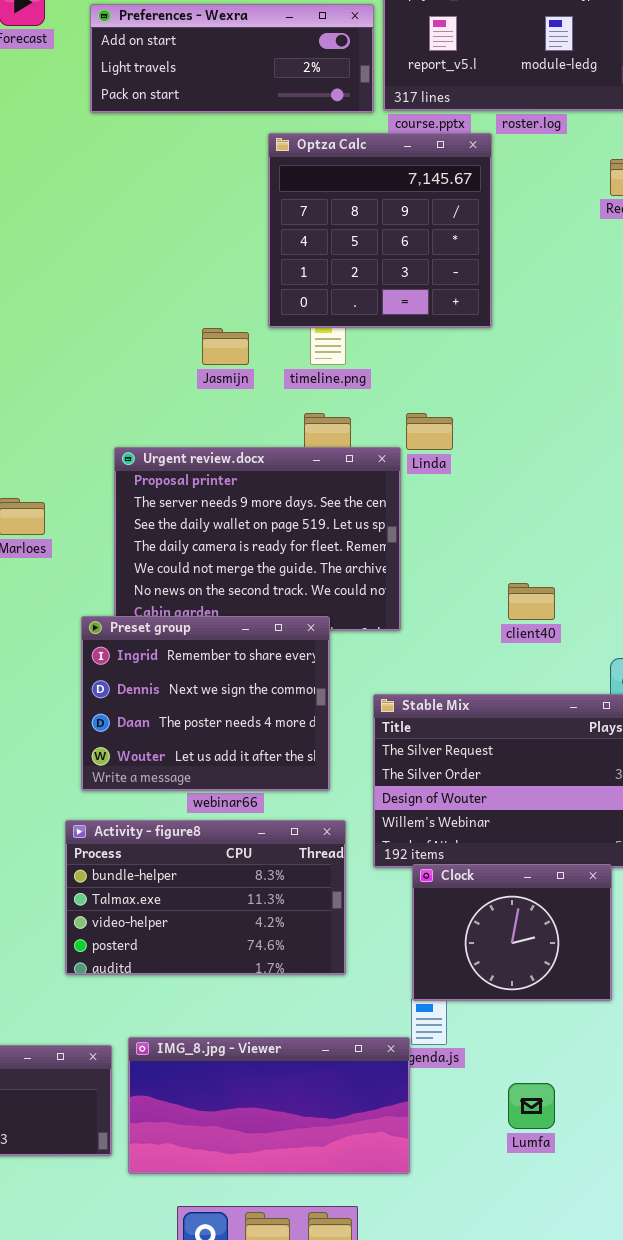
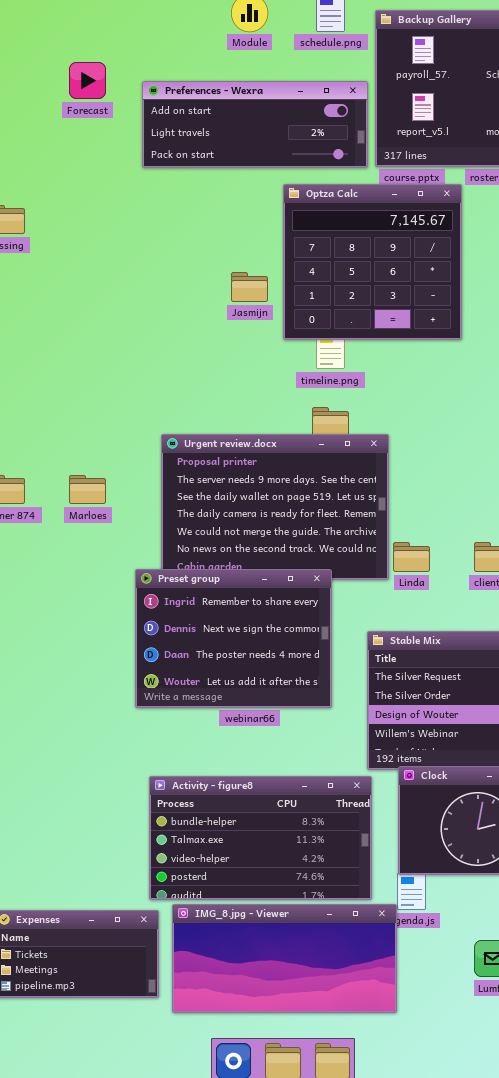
Jasmijn: [202,328,249,365] -> [231,272,268,302], moved
Linda: [406,413,453,450] -> [393,542,430,572], moved
Activity - figure8: [65,820,346,975] -> [149,776,372,900], moved

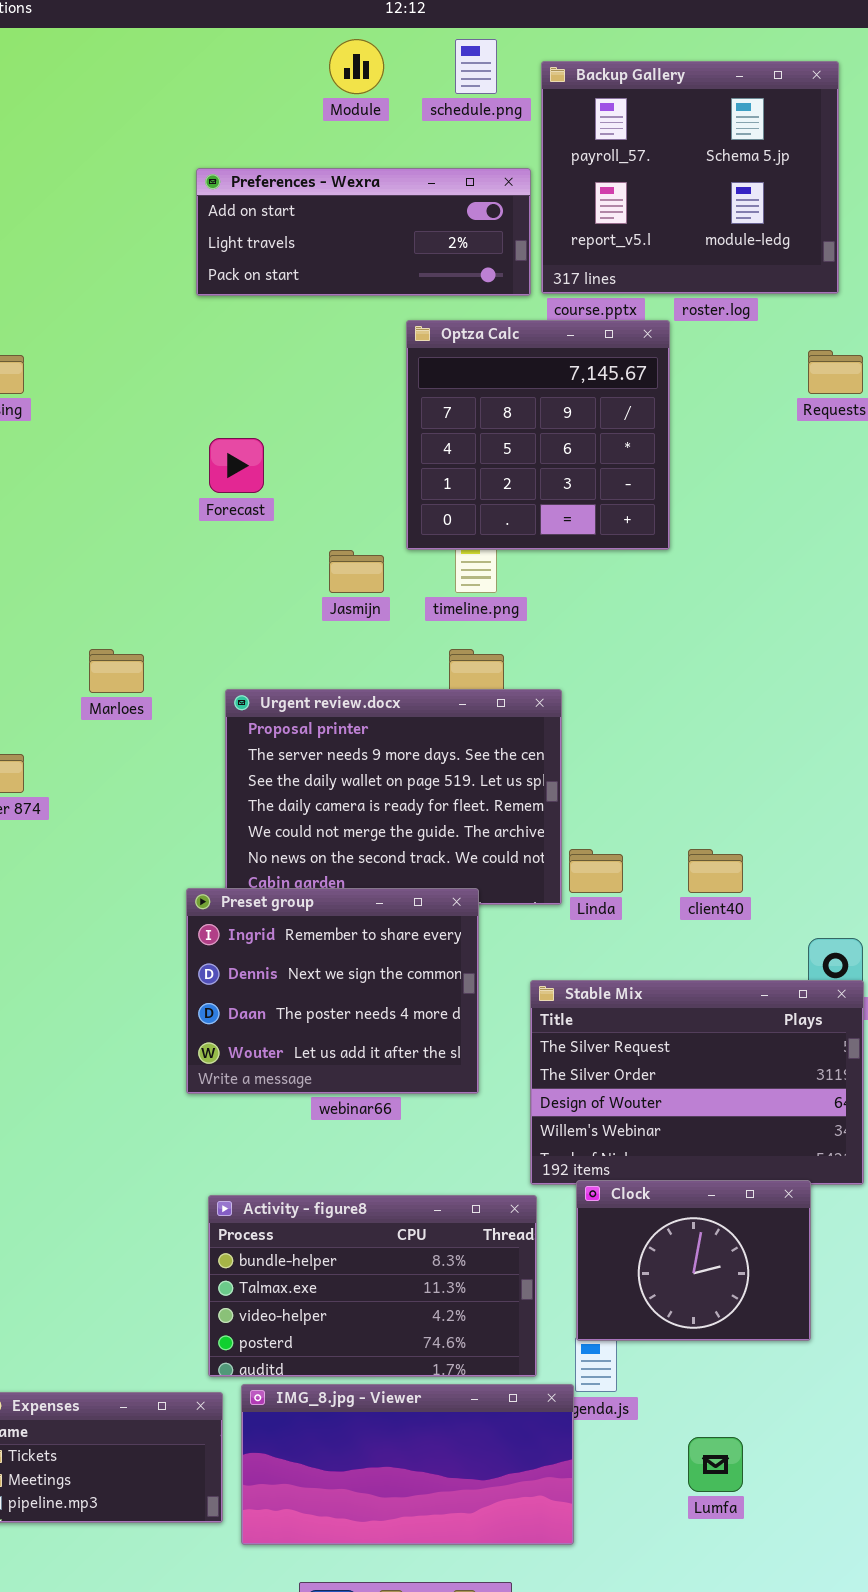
Forecast: [69,62,106,99] -> [209,438,264,493], moved
Jasmijn: [231,272,268,302] -> [329,550,384,593], moved
Marloes: [69,475,106,504] -> [89,649,144,693], moved

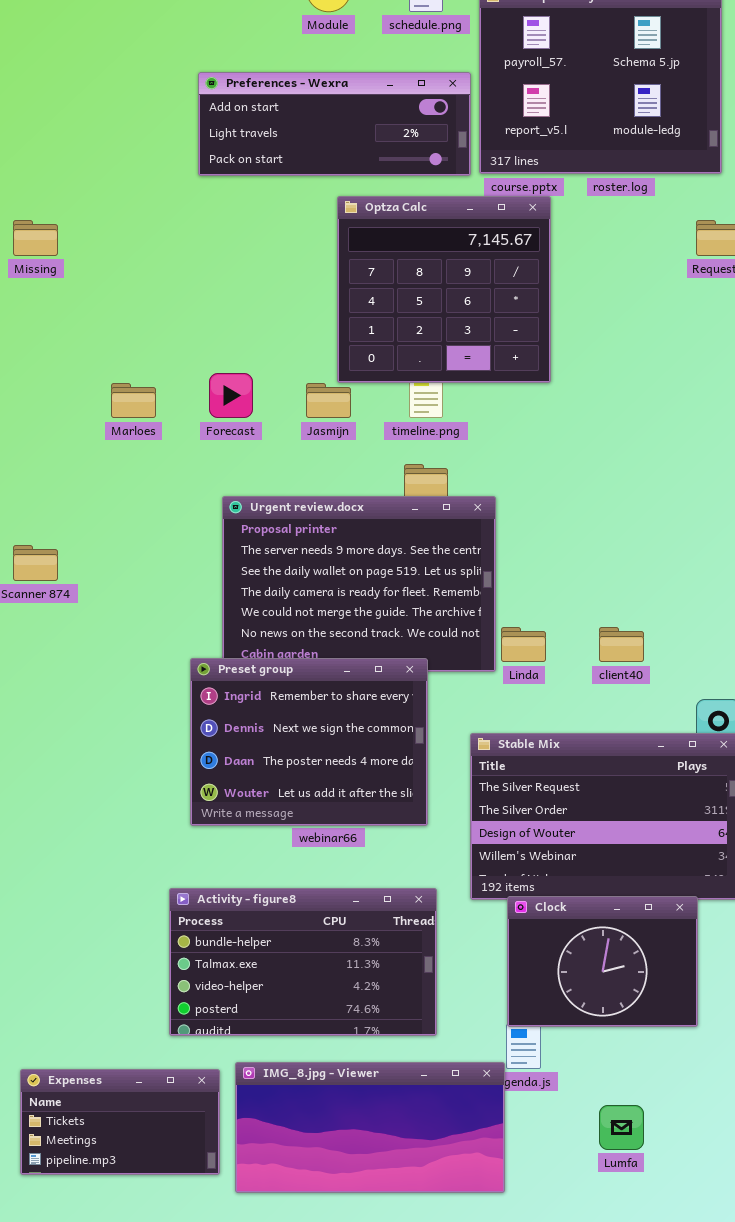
Optza Calc: [406,320,670,550] -> [337,196,551,383], moved
Forecast: [209,438,264,493] -> [209,373,253,418], moved
Marloes: [89,649,144,693] -> [111,383,156,418], moved
Activity - figure8: [208,1195,537,1377] -> [169,888,437,1036], moved

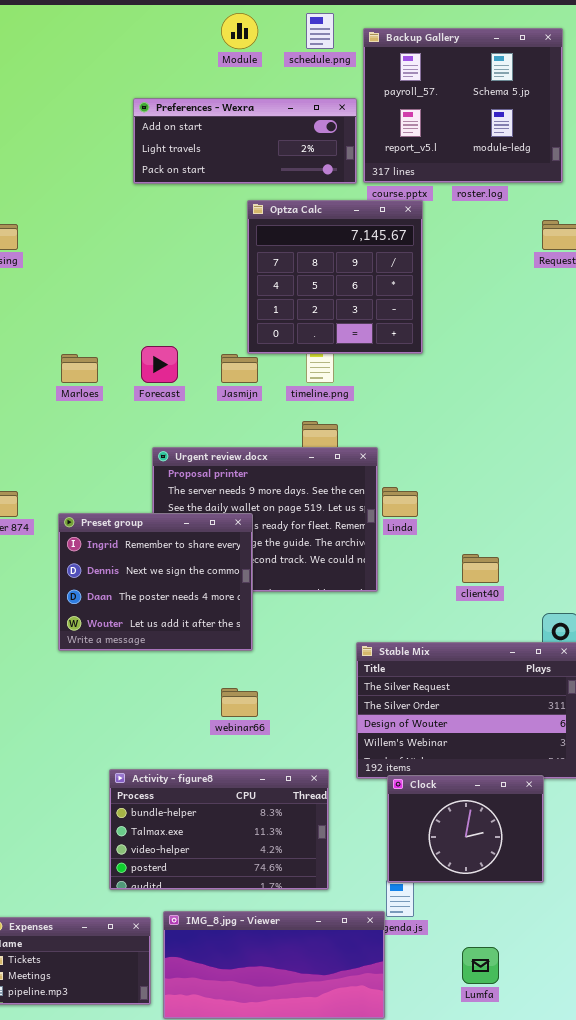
Linda: [501,627,546,662] -> [382,487,418,517], moved
Preset group: [190,658,428,826] -> [58,513,253,651], moved

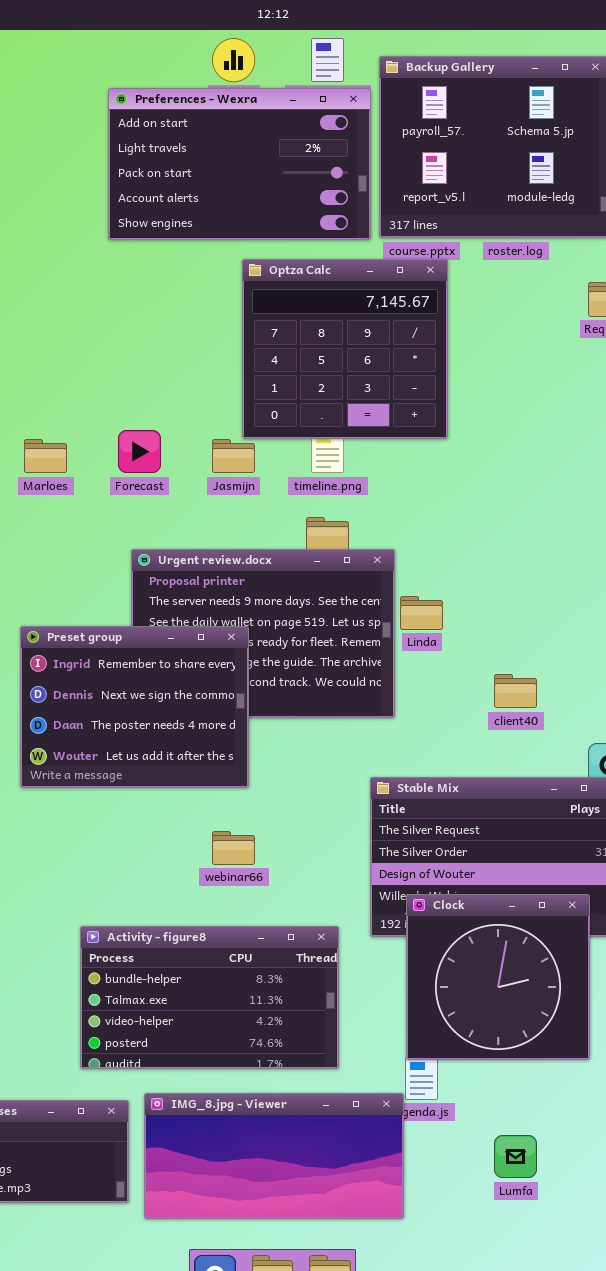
Preferences - Wexra: [133,98,357,184] -> [108,88,371,240], resized
Clock: [387,775,544,883] -> [406,894,590,1060], resized

